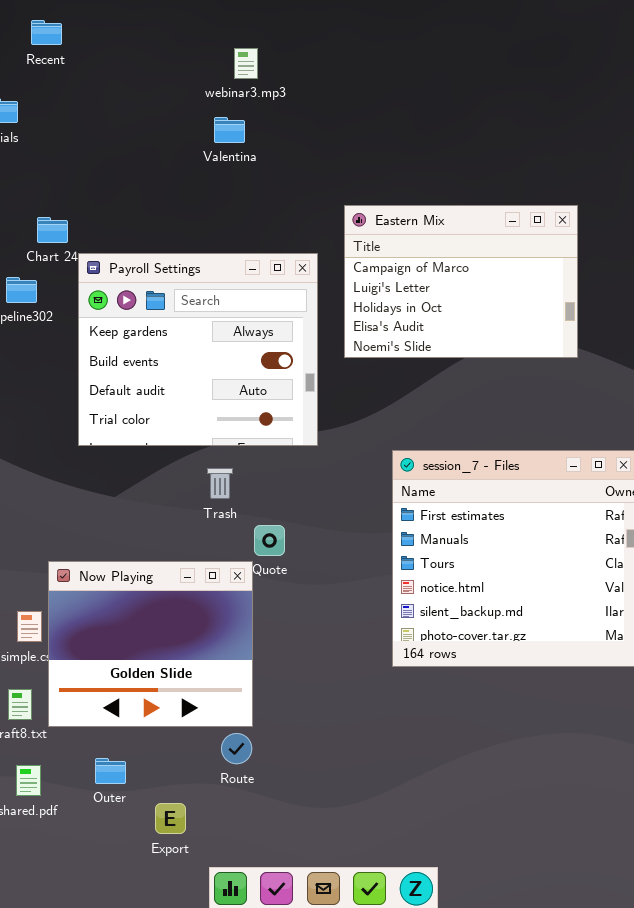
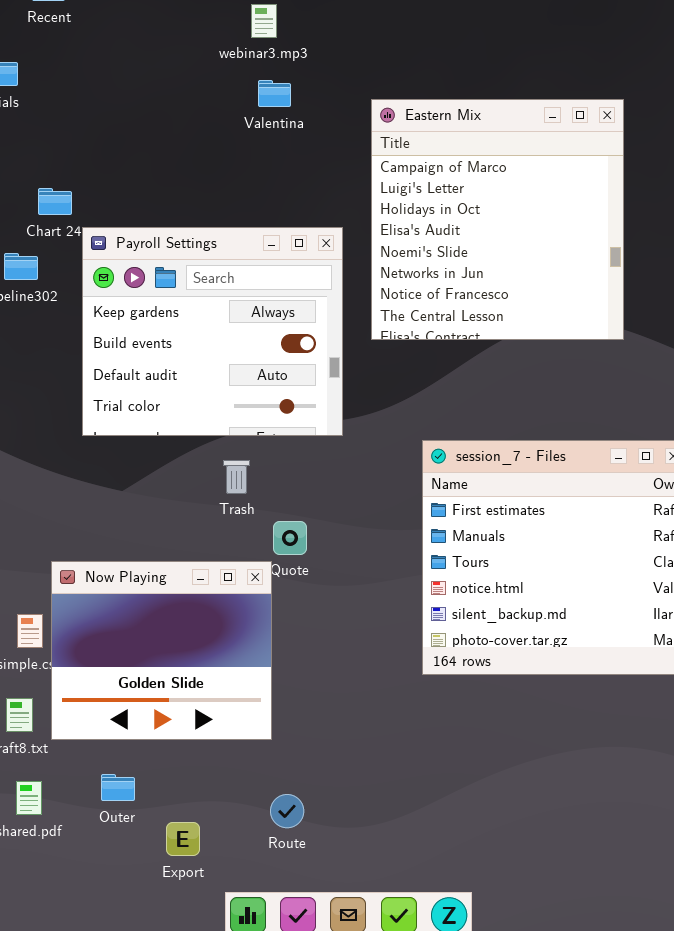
Valentina: [214,117,245,143] -> [258,80,291,107], moved
Eastern Mix: [344,205,578,358] -> [371,99,624,340], resized
Route: [221,733,252,764] -> [270,794,304,828], moved

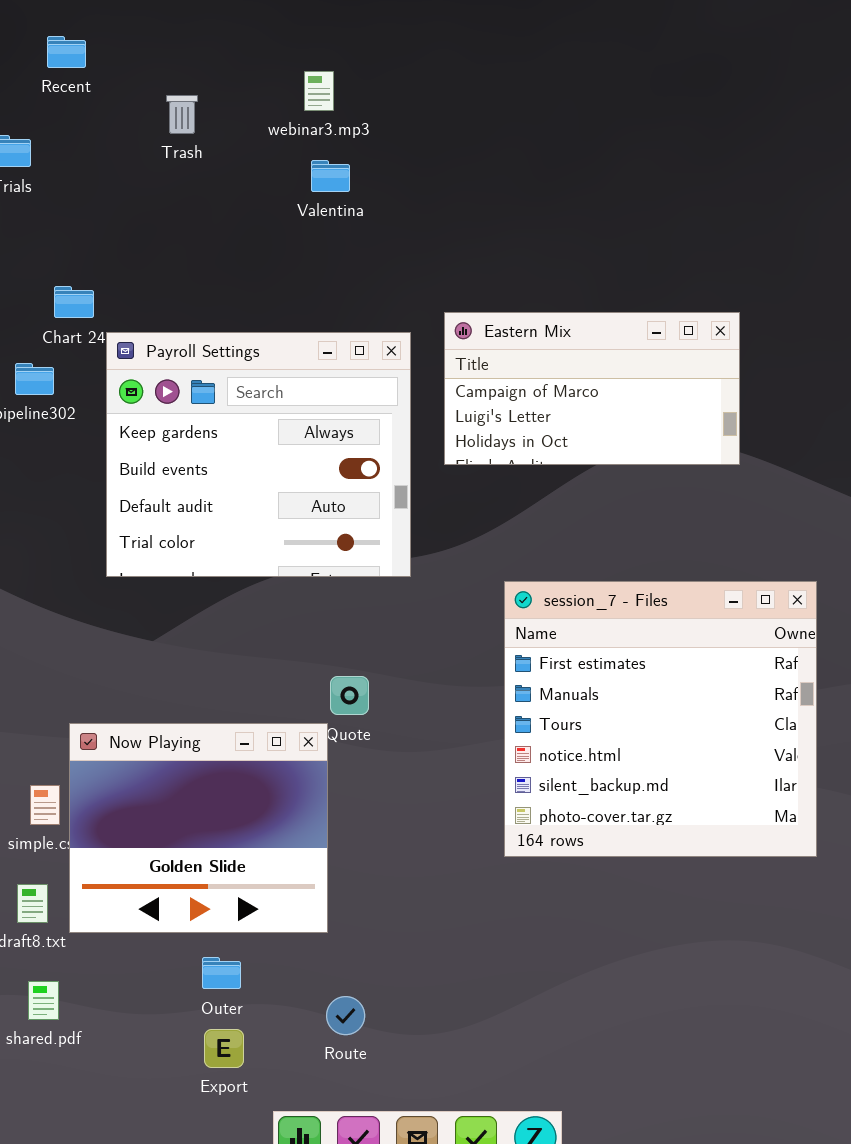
Eastern Mix: [371,99,624,340] -> [444,312,740,465], resized
Trash: [223,460,250,494] -> [166,95,198,134], moved
Outer: [101,774,135,801] -> [202,957,241,989], moved

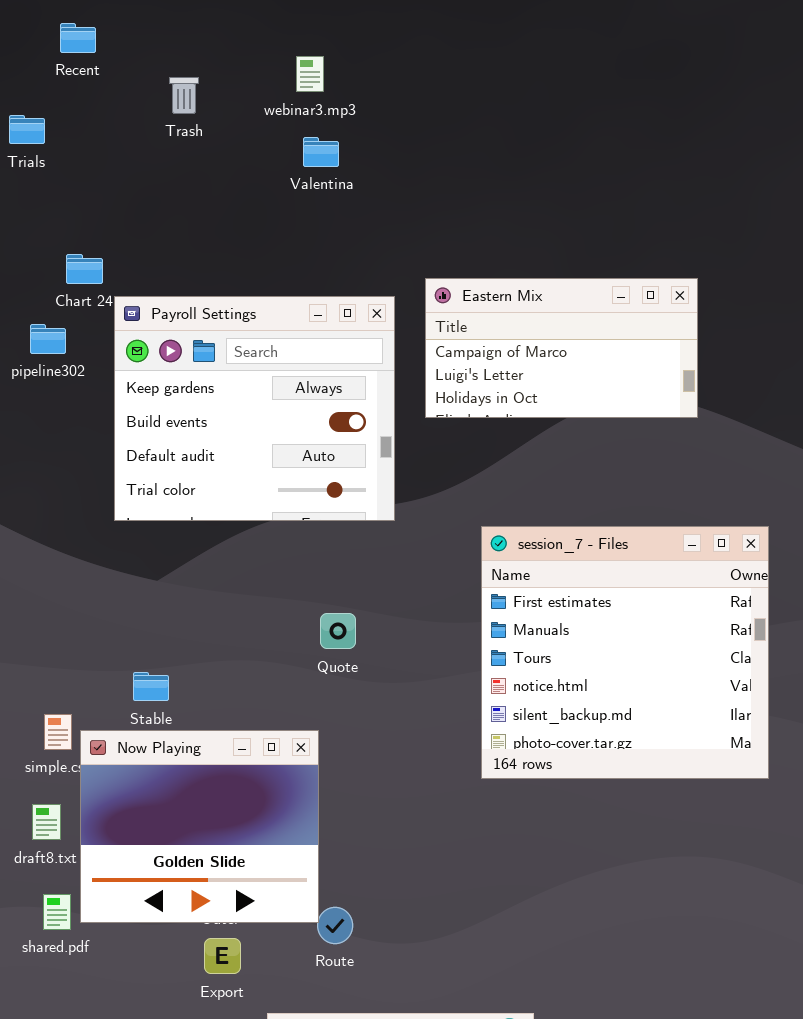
Now Playing: [69,723,328,933] -> [80,730,319,923], moved

